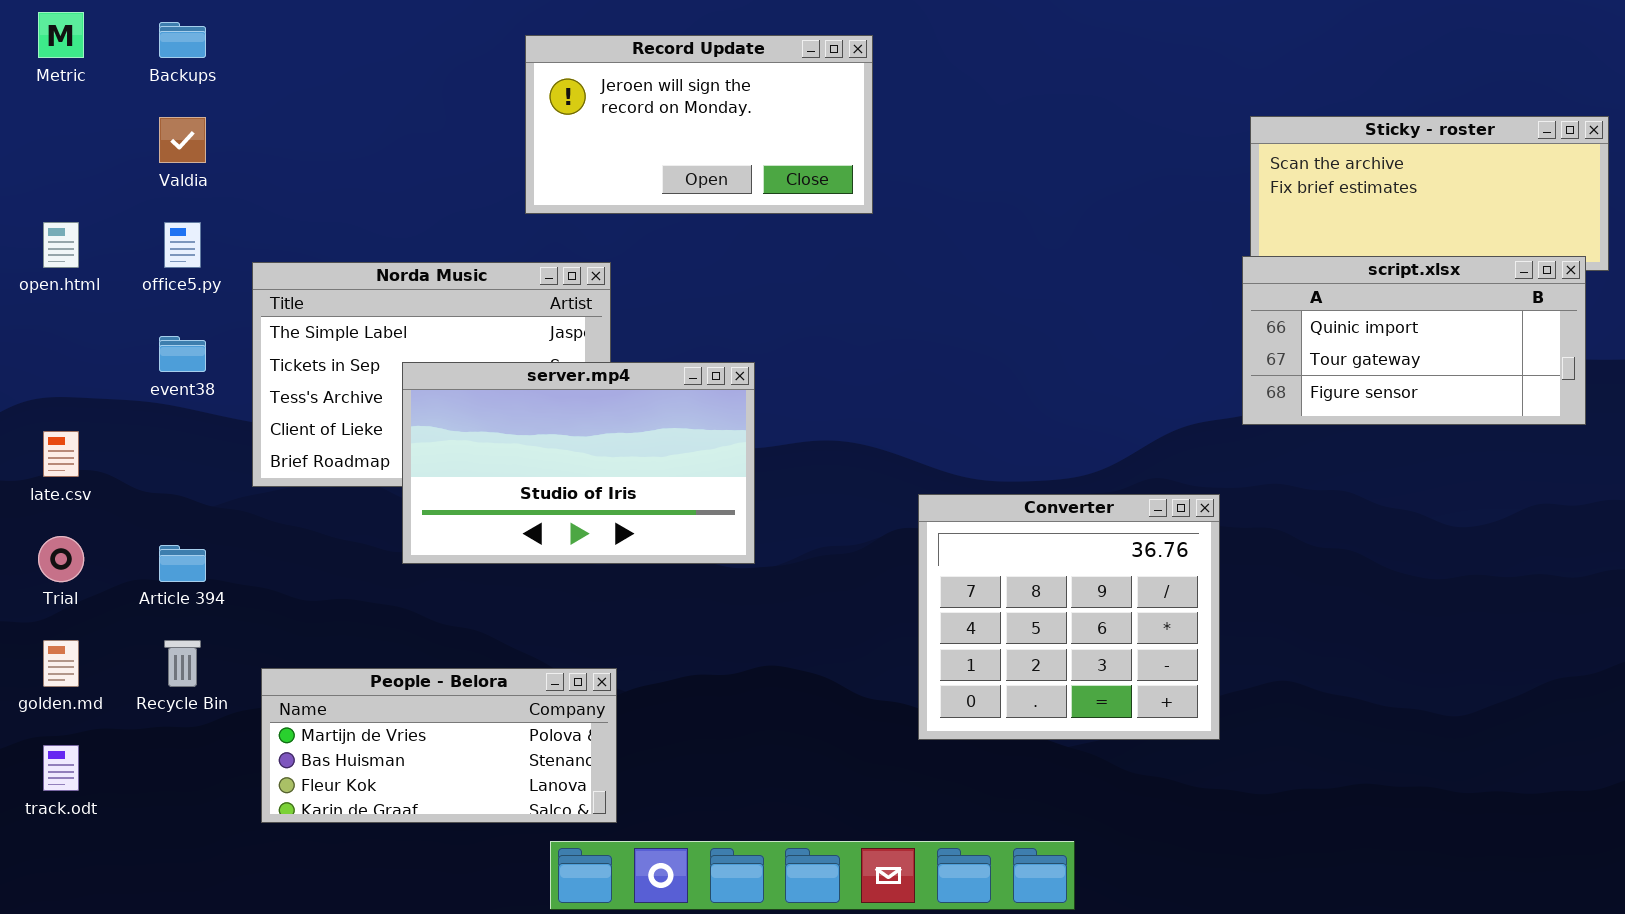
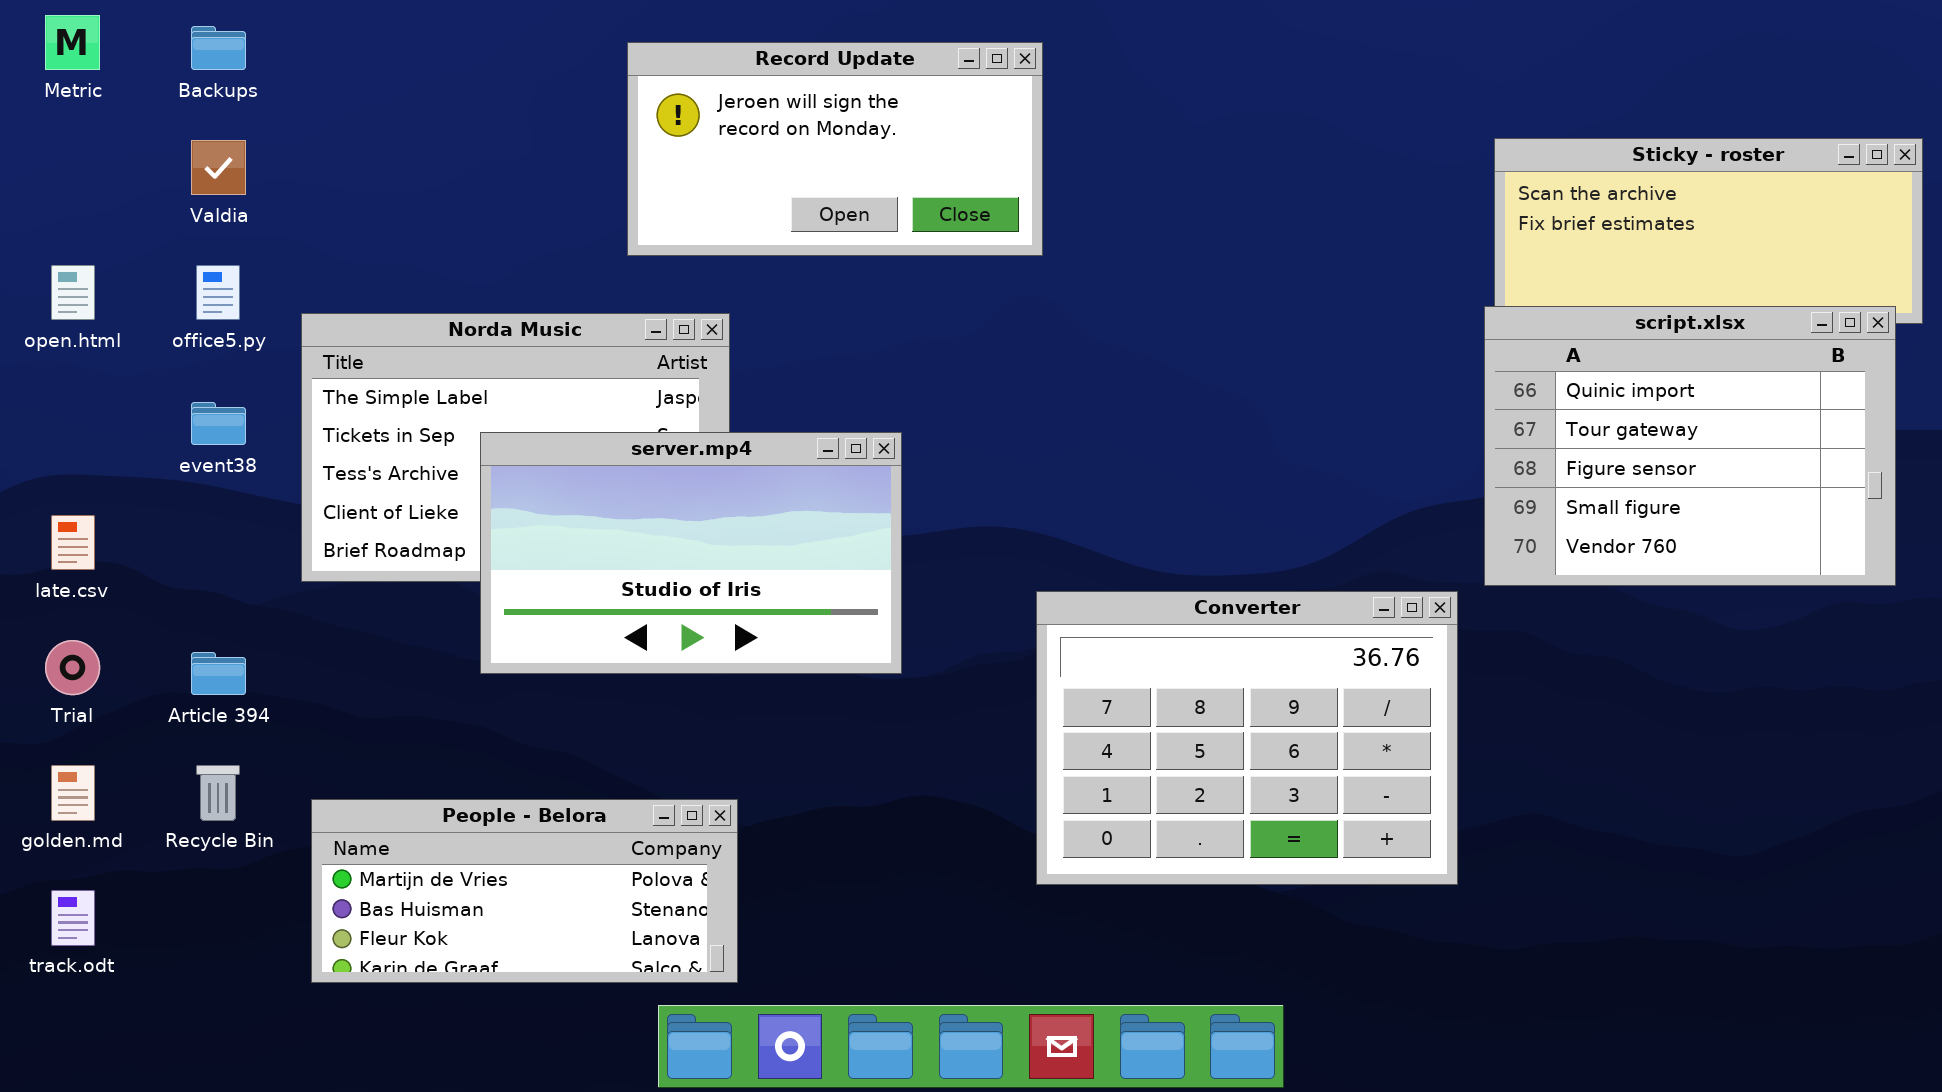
script.xlsx: [1242,256,1586,425] -> [1484,306,1896,586], resized
Converter: [918,494,1220,740] -> [1036,591,1458,885], resized

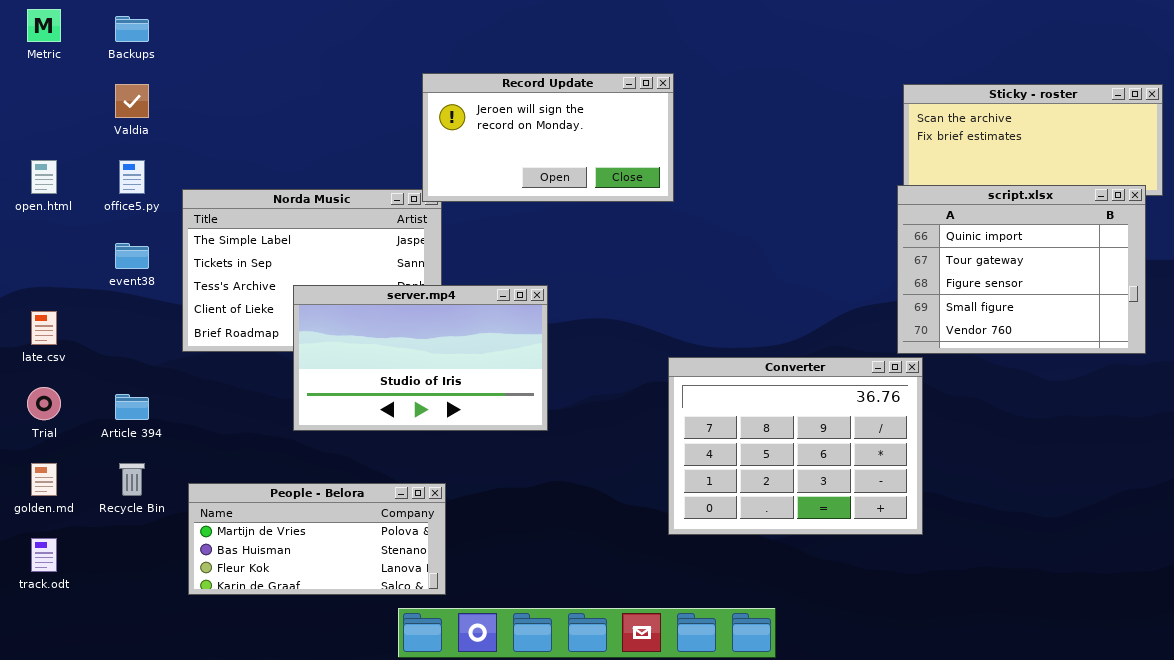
Record Update: [627,42,1043,256] -> [422,73,674,202], moved
server.mp4: [480,432,902,674] -> [293,285,548,431], moved
Converter: [1036,591,1458,885] -> [668,357,923,535], moved

